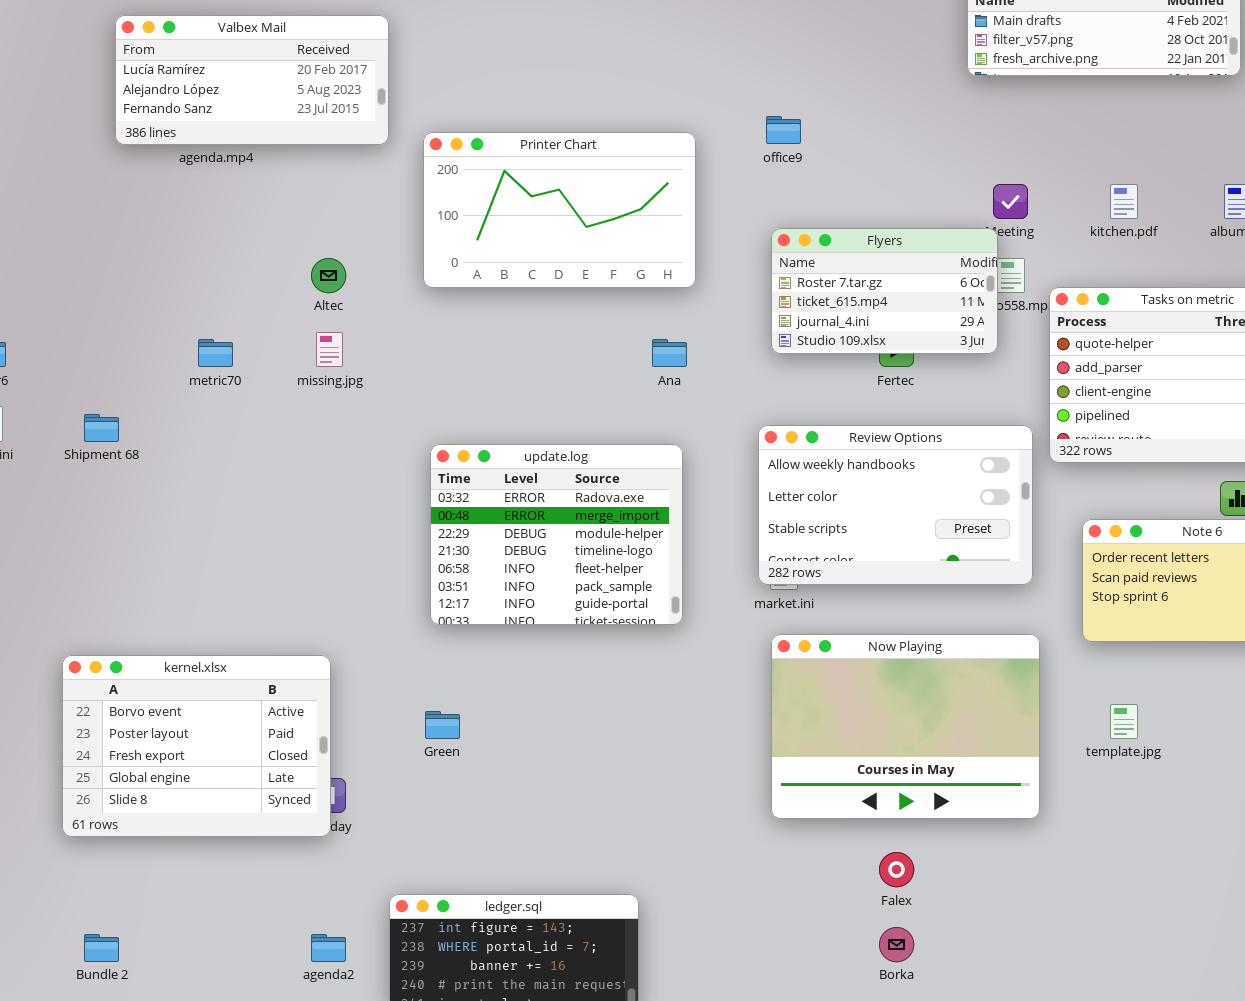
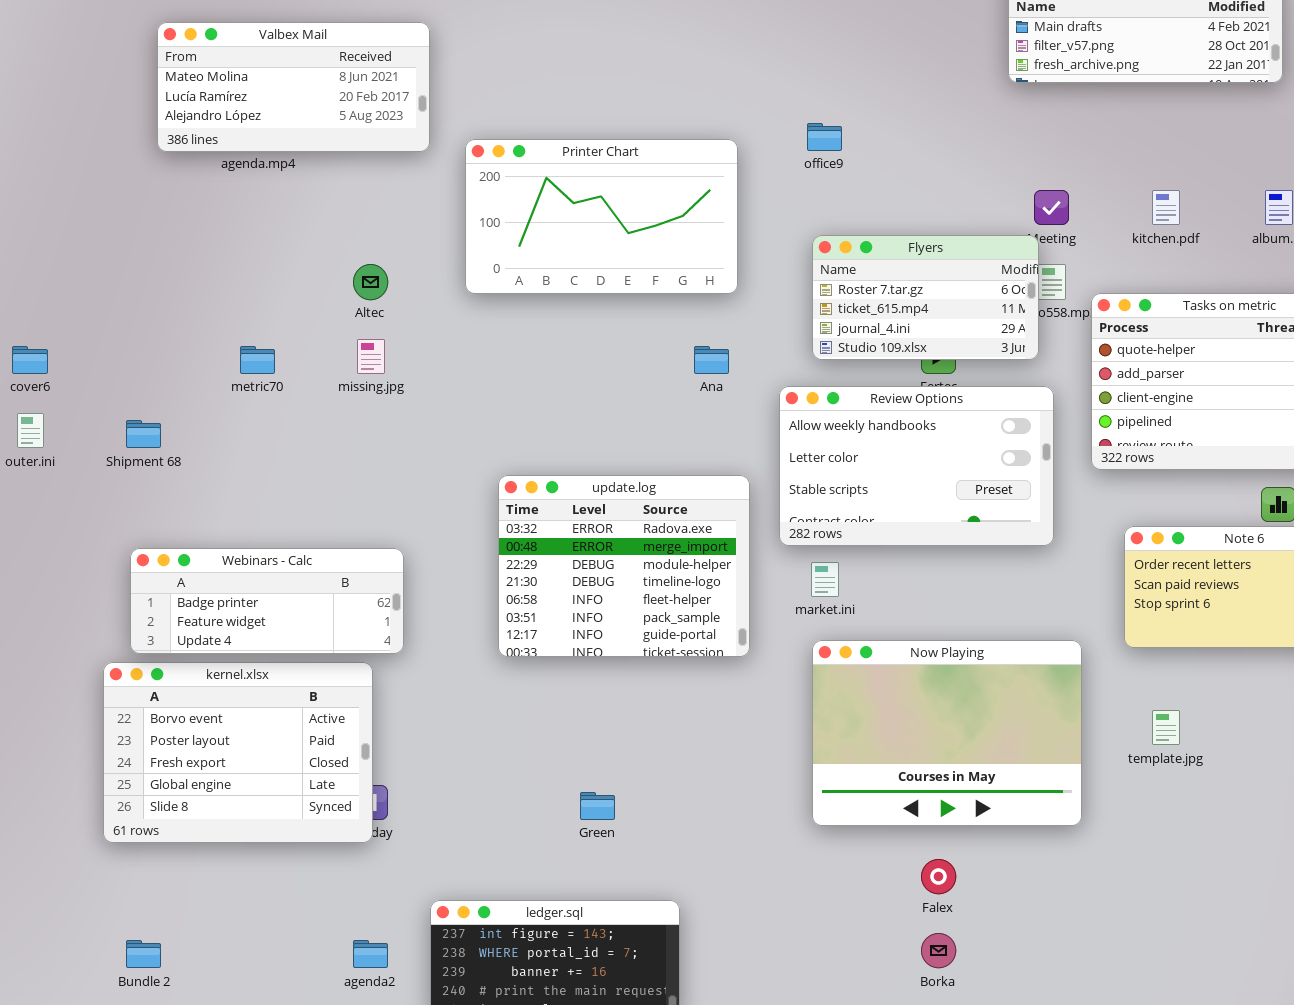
Valbex Mail: [115,15,389,145] -> [157,22,430,152], scrolled up 1 row
Review Options: [758,425,1033,585] -> [779,386,1054,546], moved
update.log: [430,444,683,625] -> [498,475,750,657], moved
Webinars - Calc: none -> [130,548,404,654], opened
Green: [425,711,460,739] -> [580,792,615,820], moved

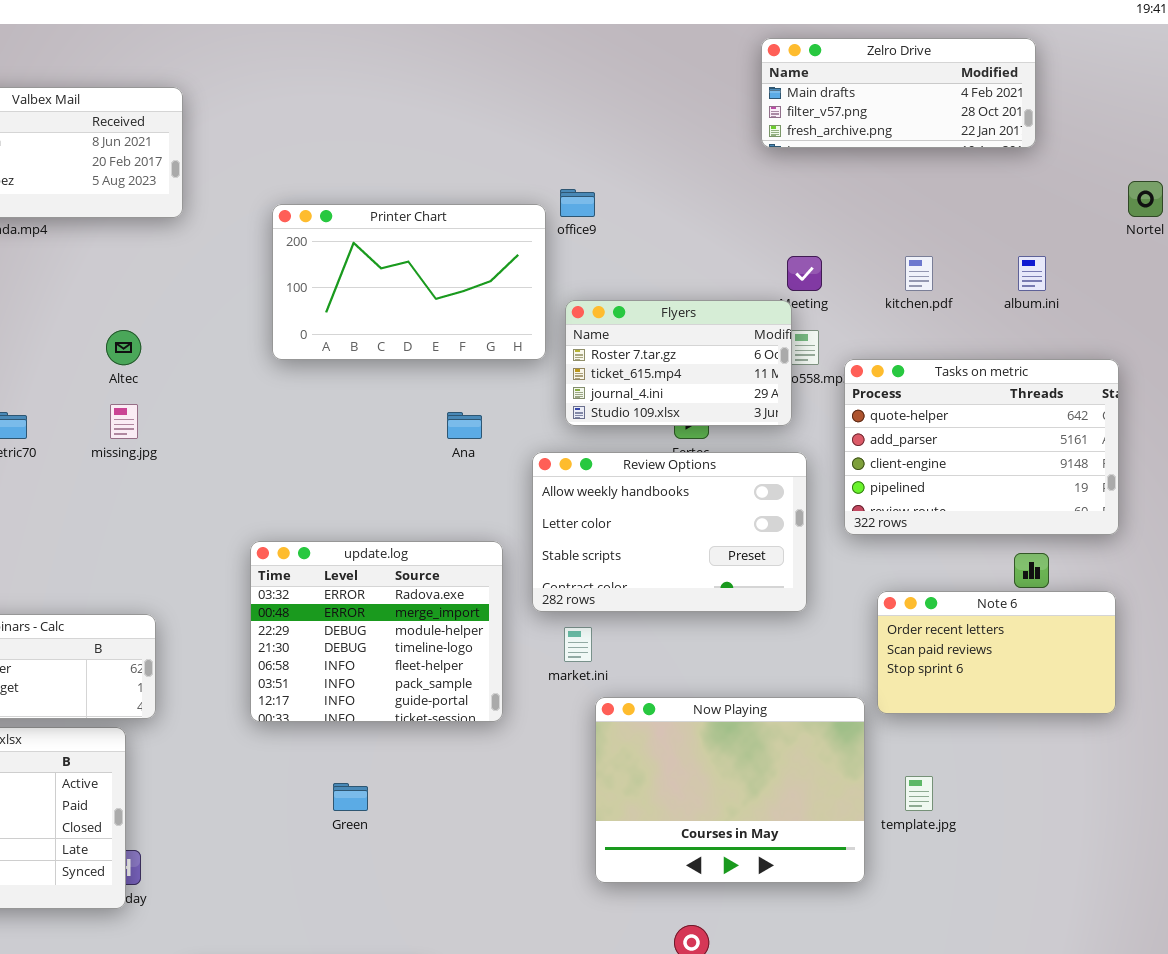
Printer Chart: [465,139,738,294] -> [272,204,546,360], moved
Now Playing: [812,640,1082,826] -> [595,697,865,883], moved
Green: [580,792,615,820] -> [333,783,368,811], moved

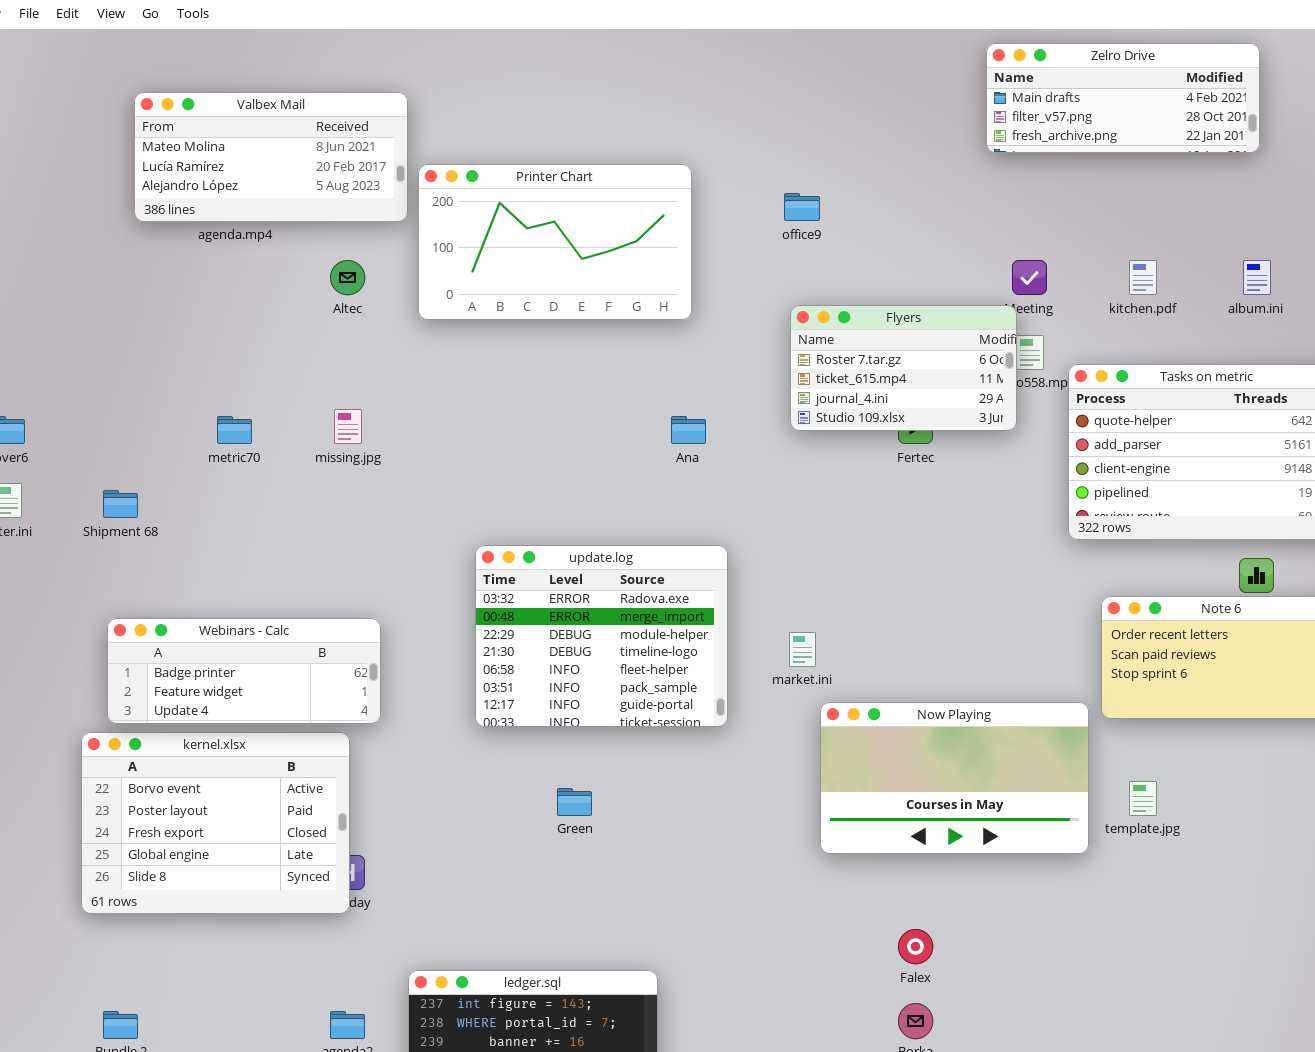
Printer Chart: [272,204,546,360] -> [418,164,692,320], moved
Altec: [106,330,141,365] -> [330,260,365,295], moved
Review Options: [532,452,807,612] -> none, closed
Now Playing: [595,697,865,883] -> [820,702,1089,854], resized

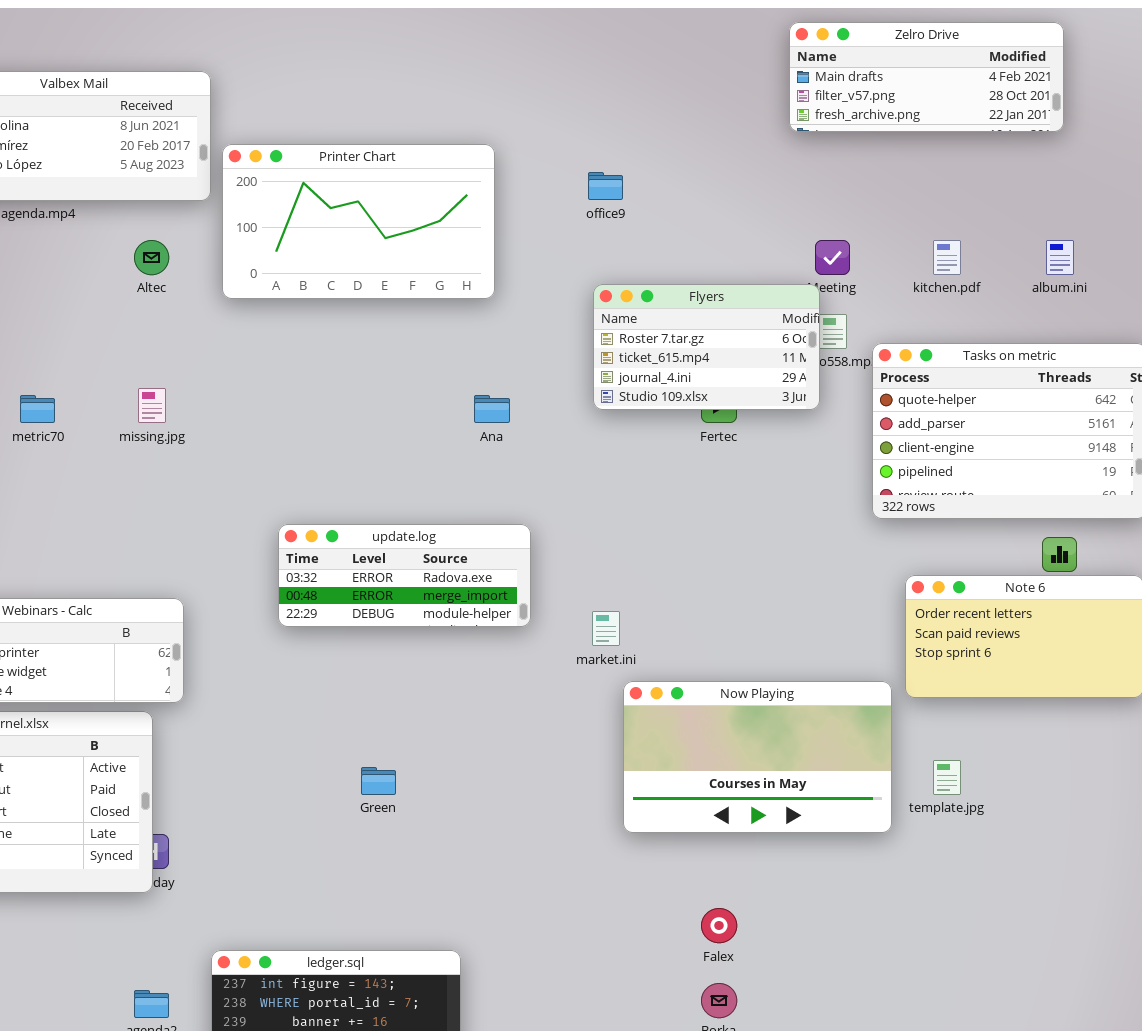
update.log: [475,545,728,727] -> [278,524,531,627], resized

